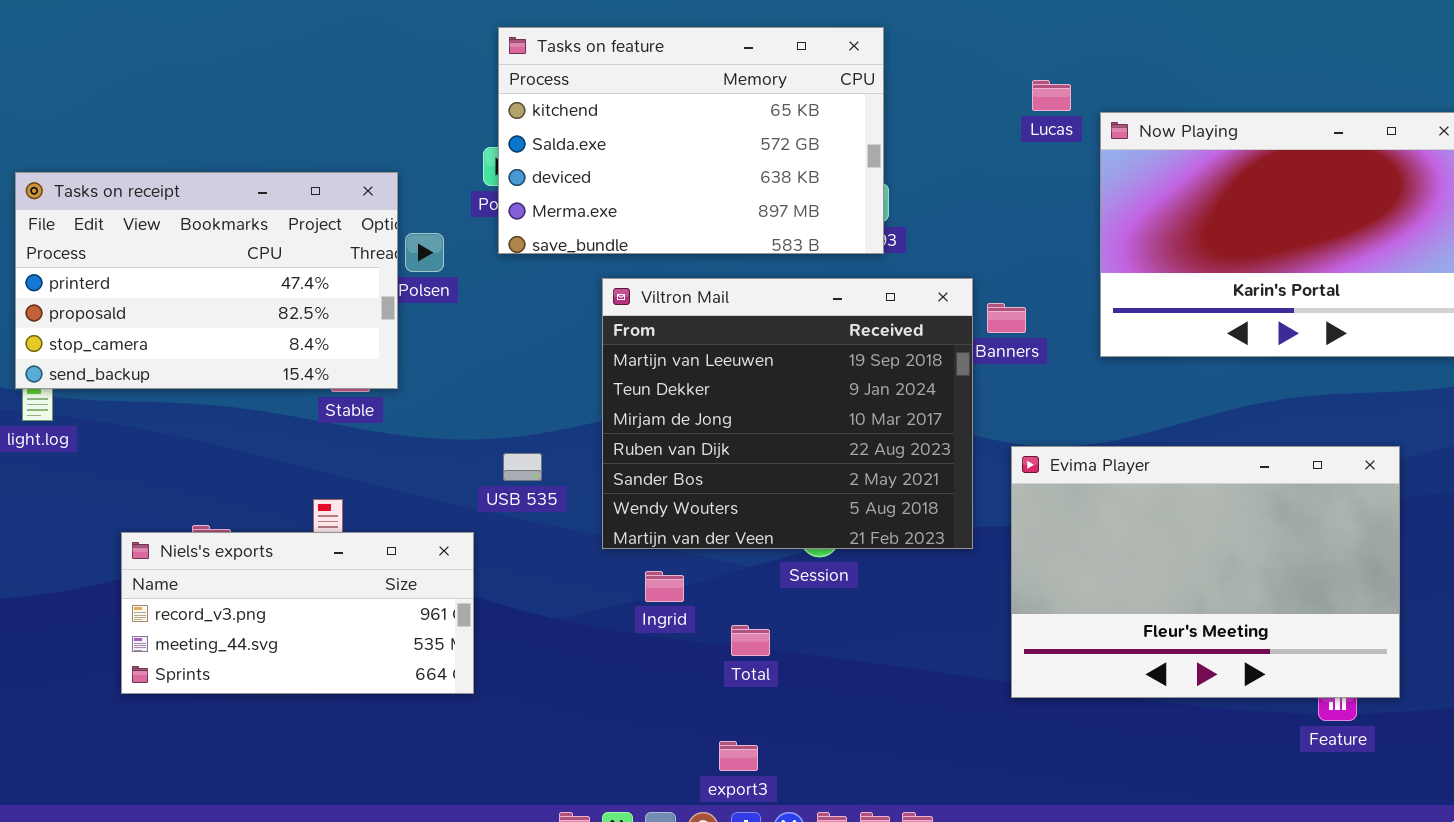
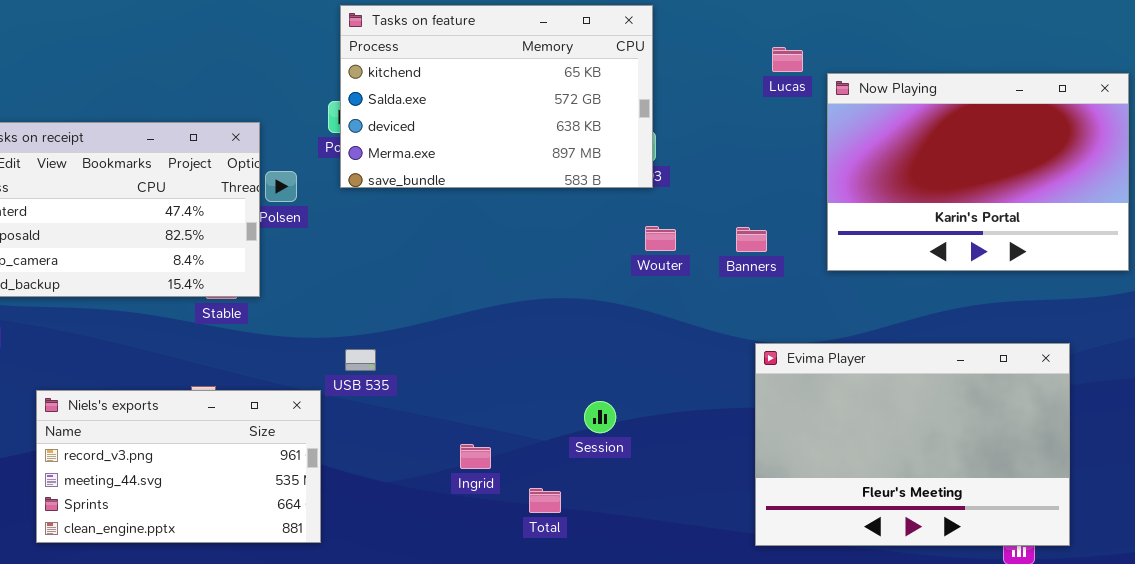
Viltron Mail: [602,278,973,549] -> none, closed
Niels's exports: [121,532,474,694] -> [36,390,321,543], resized

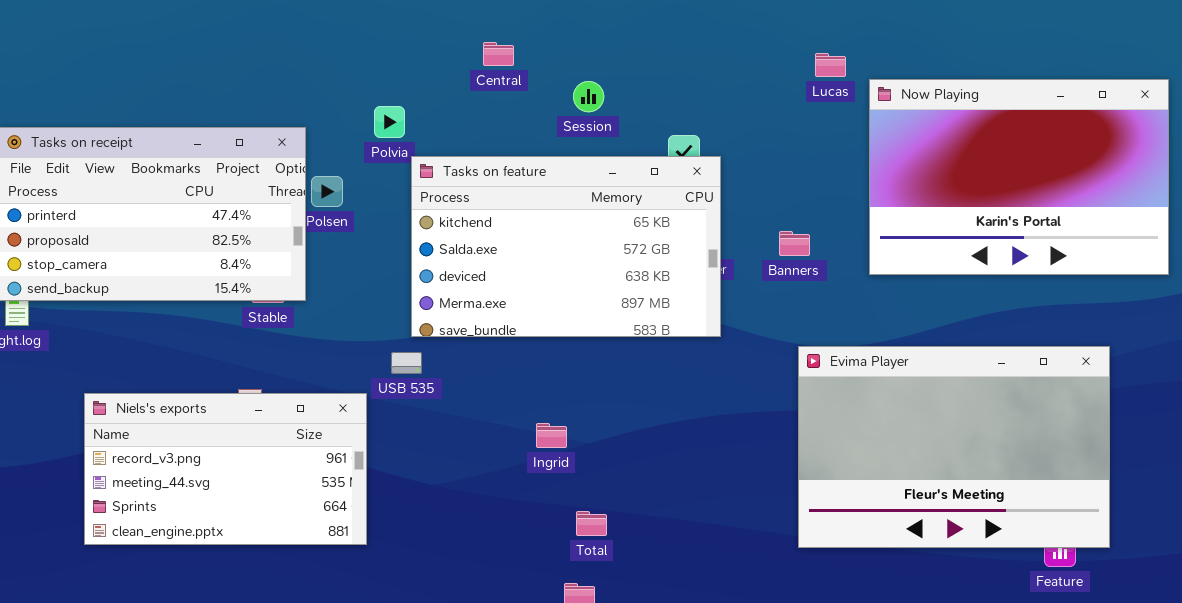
Tasks on feature: [340,5,653,188] -> [411,156,721,337], moved
Session: [584,401,616,433] -> [573,81,604,112], moved
Ingrid: [460,444,491,469] -> [536,423,567,448], moved
Total: [529,488,561,513] -> [576,511,607,536], moved

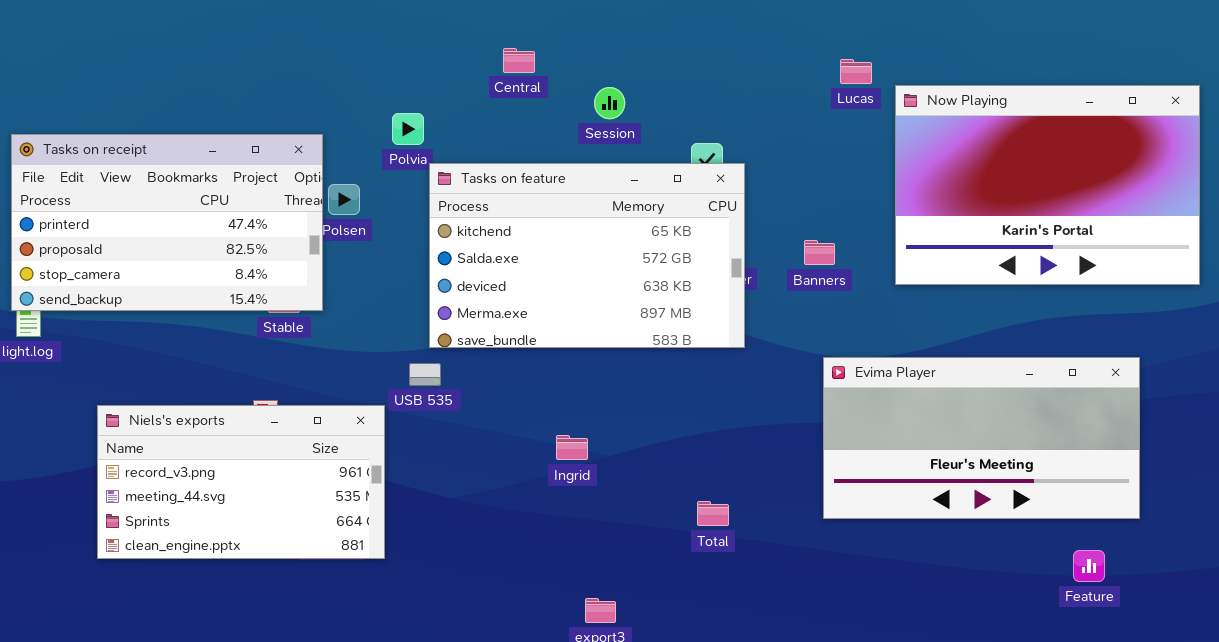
Evima Player: [798,346,1110,548] -> [823,357,1140,519], resized
Total: [576,511,607,536] -> [697,501,729,526], moved

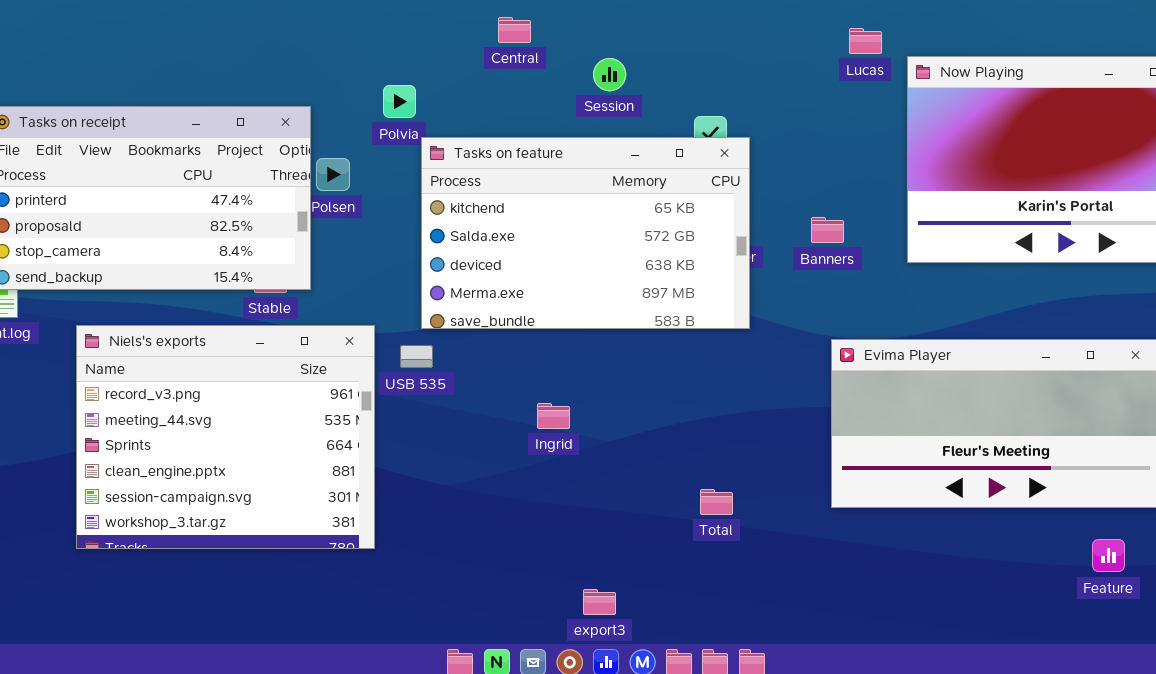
Niels's exports: [97,405,385,559] -> [76,325,375,549], resized
Ingrid: [556,435,588,460] -> [537,403,570,429], moved

